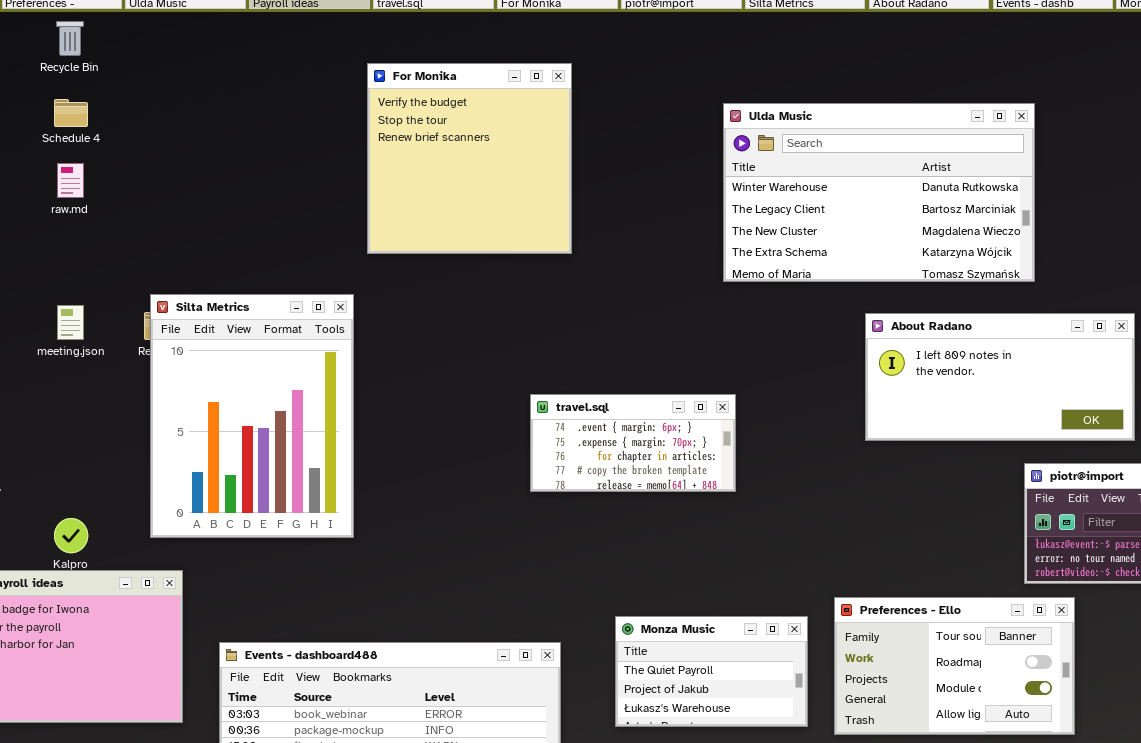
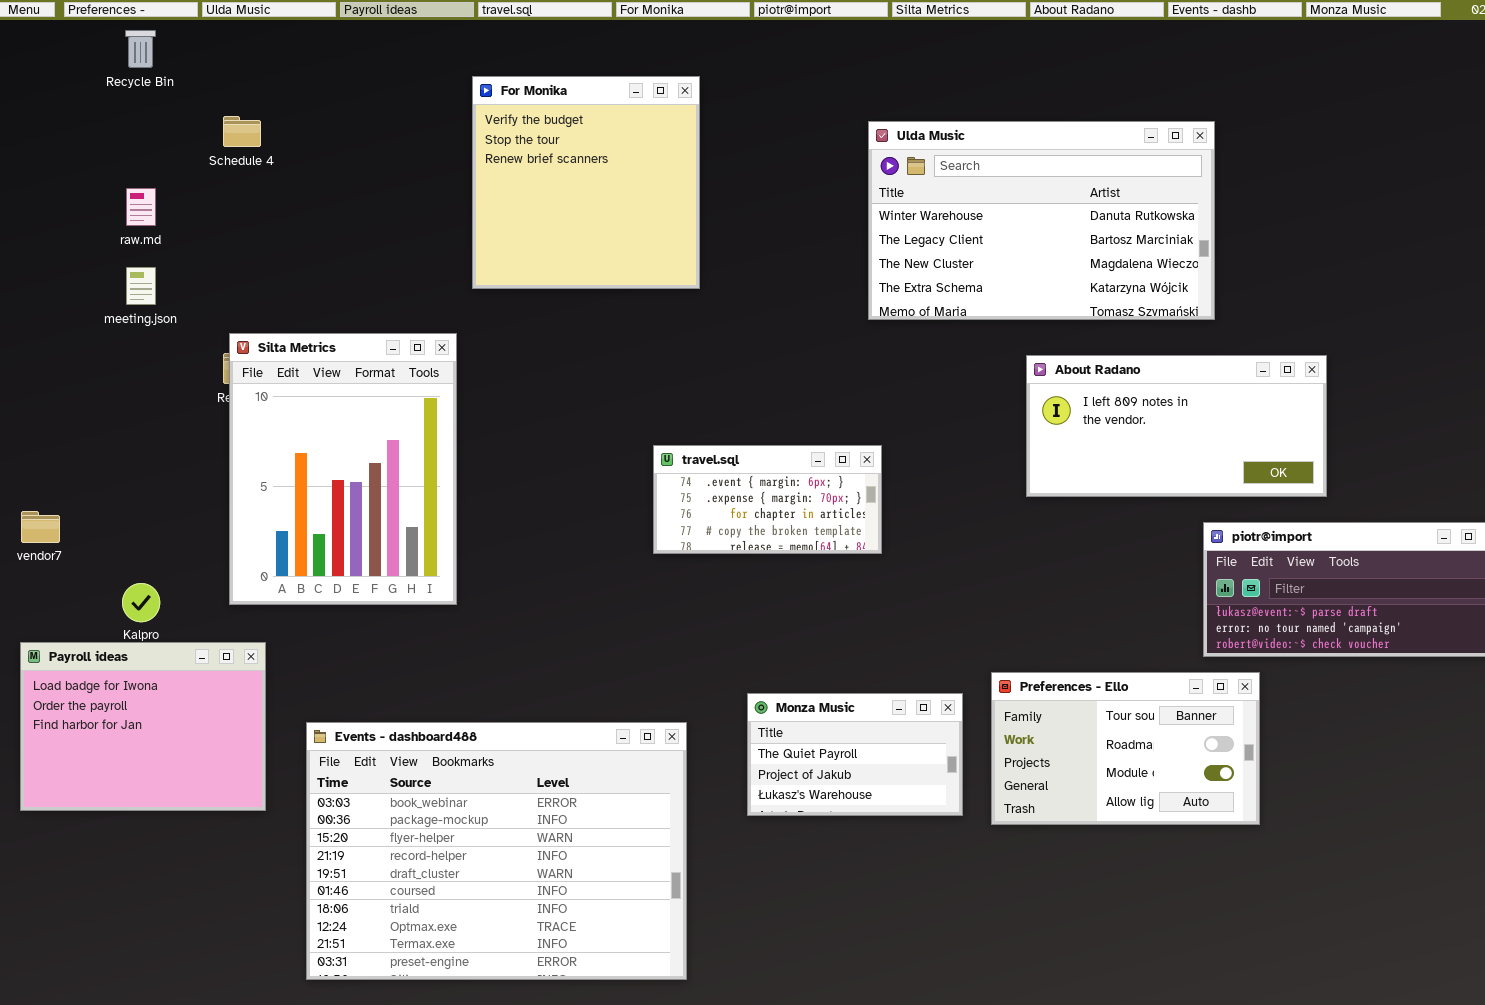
Schedule 4: [54,99,88,127] -> [223,116,261,147], moved
meeting.json: [57,305,84,340] -> [126,267,156,305], moved

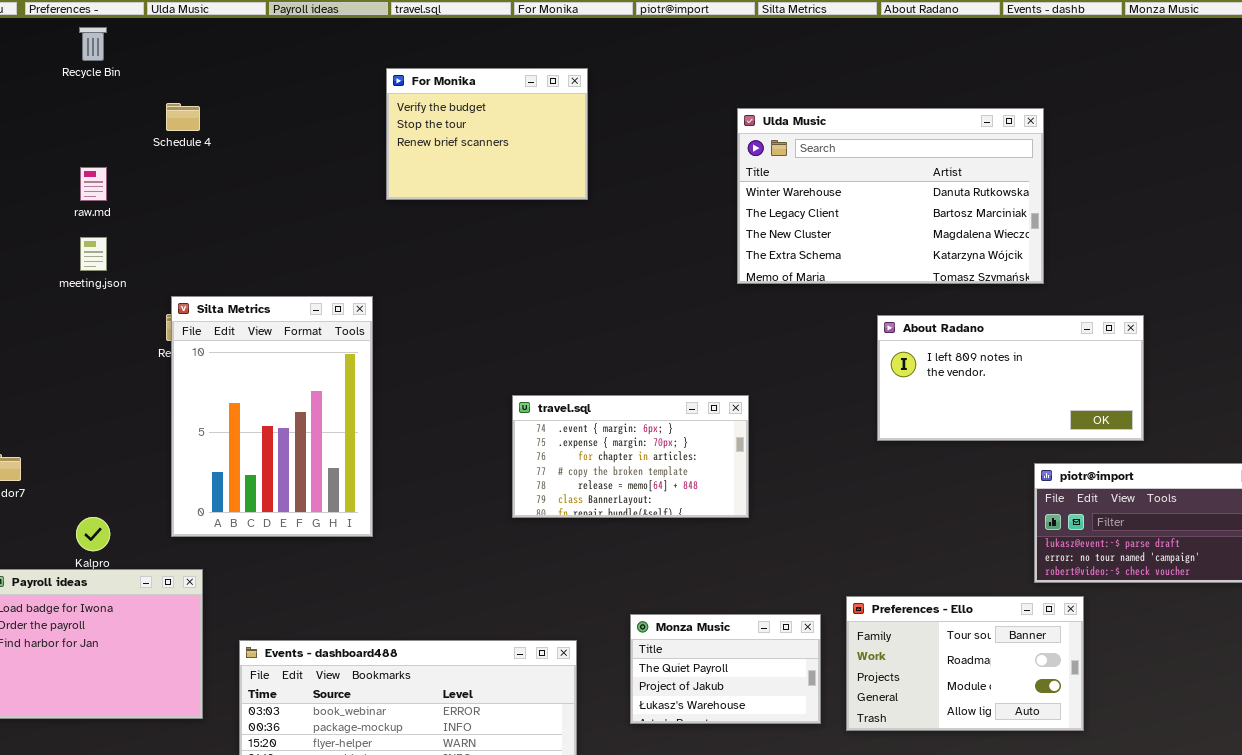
For Monika: [472,76,700,289] -> [386,68,588,200], resized
travel.sql: [653,445,882,554] -> [512,395,749,518], resized

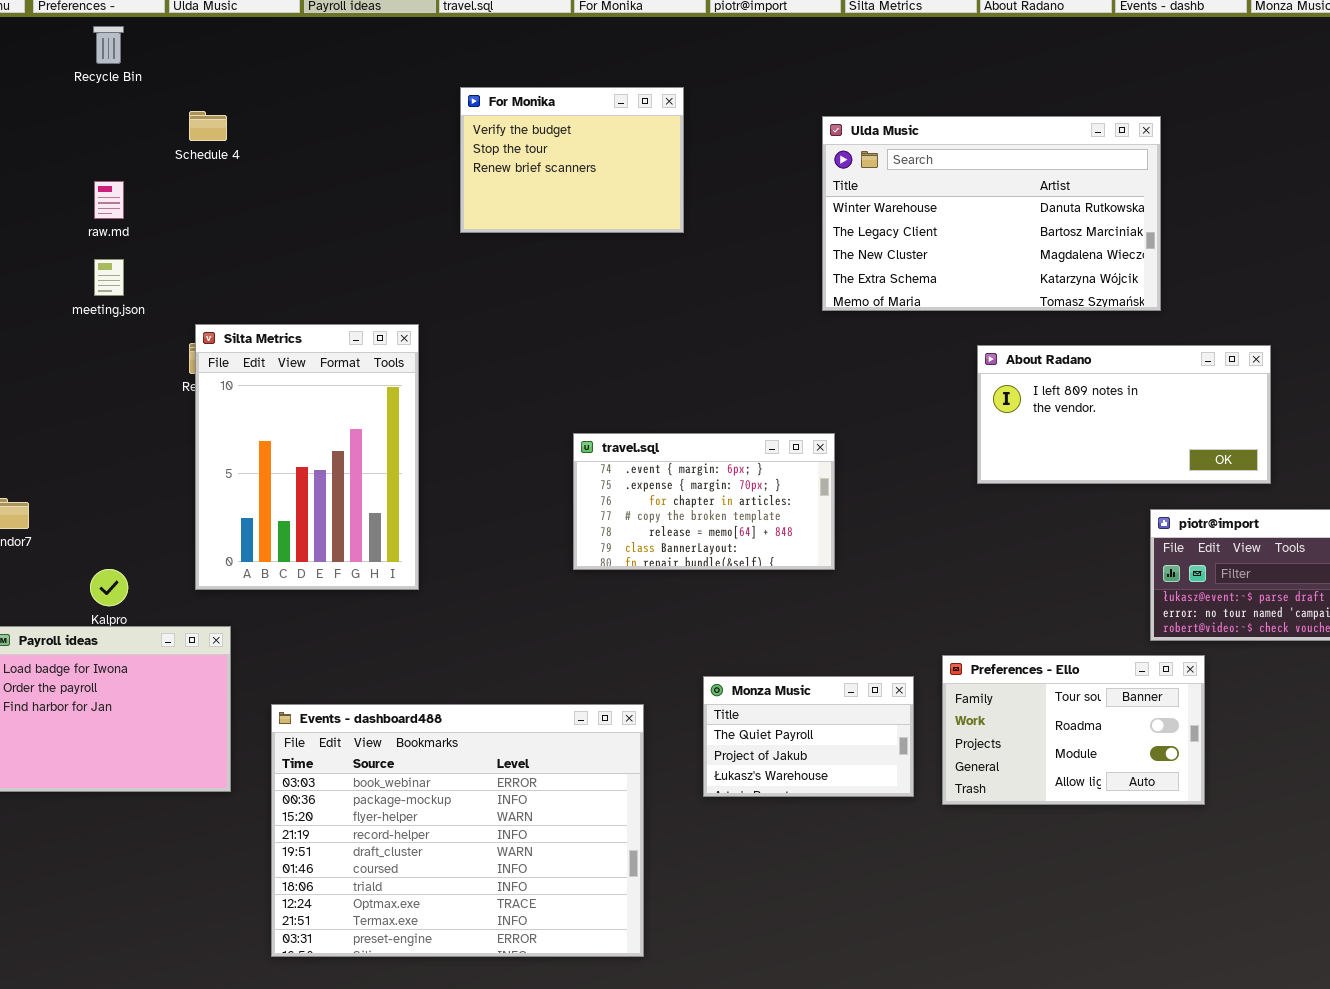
For Monika: [386,68,588,200] -> [460,87,684,233], moved

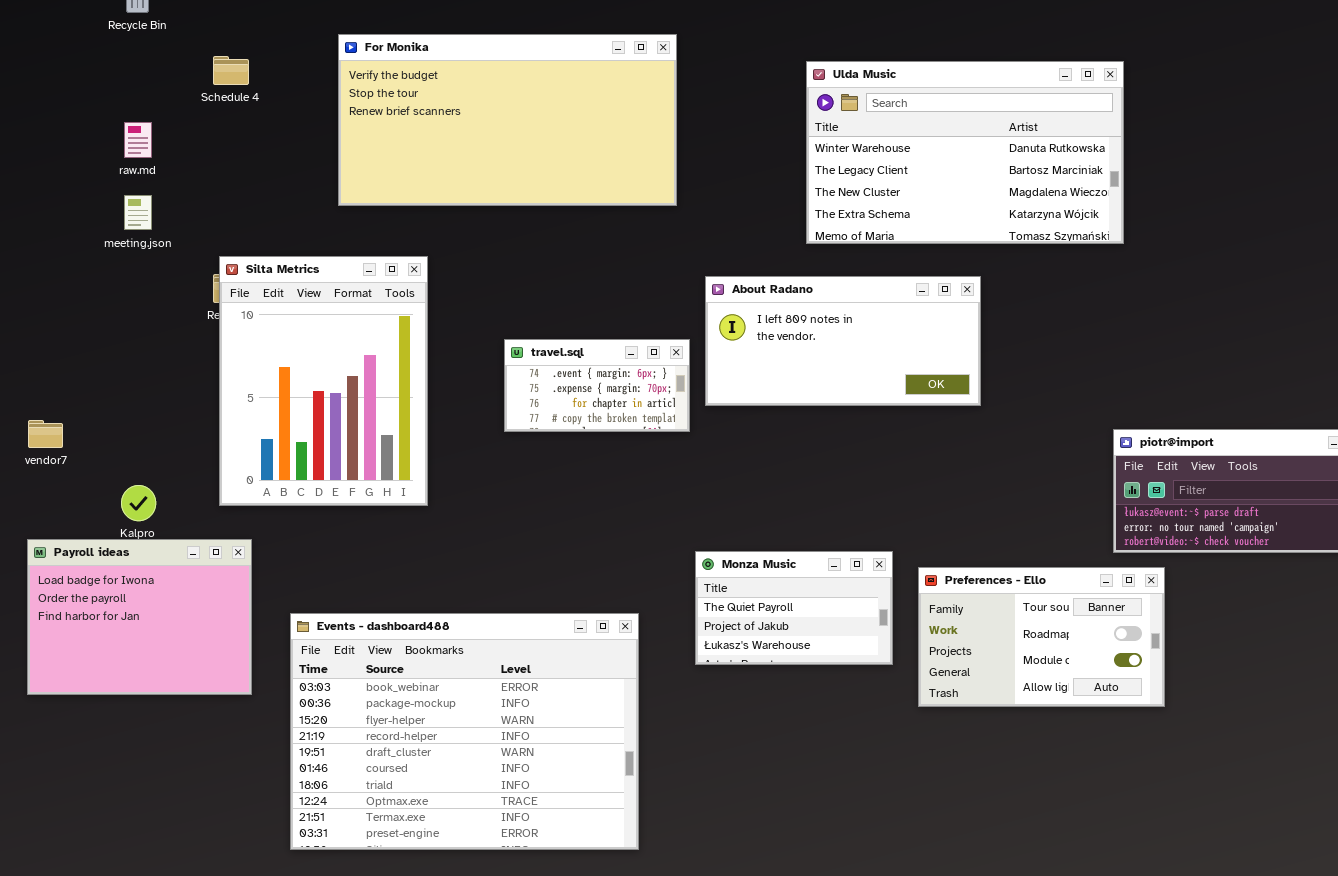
For Monika: [460,87,684,233] -> [338,34,677,206], resized
About Radano: [977,345,1271,484] -> [705,276,981,406], moved
travel.sql: [573,433,835,570] -> [504,339,690,432], moved, resized
Monza Music: [703,676,914,797] -> [695,551,893,665], moved

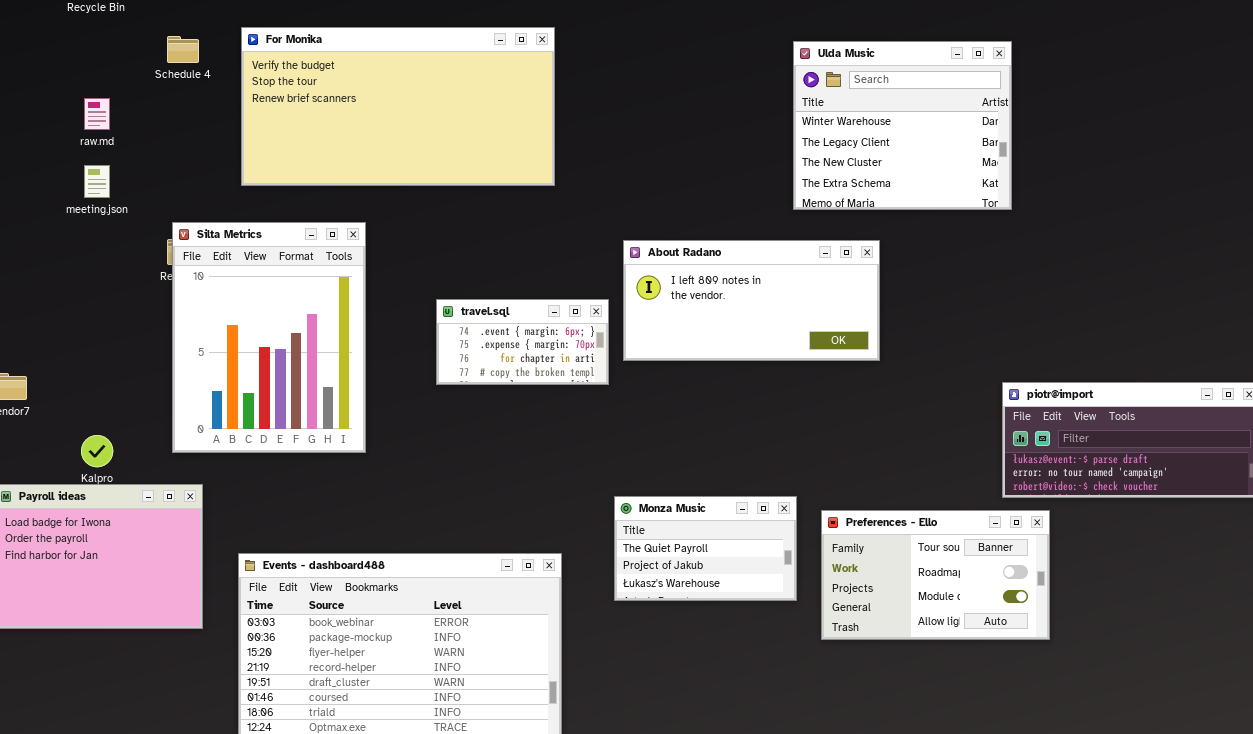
For Monika: [338,34,677,206] -> [241,27,555,186], moved
Ulda Music: [806,61,1124,244] -> [793,41,1012,210], resized

